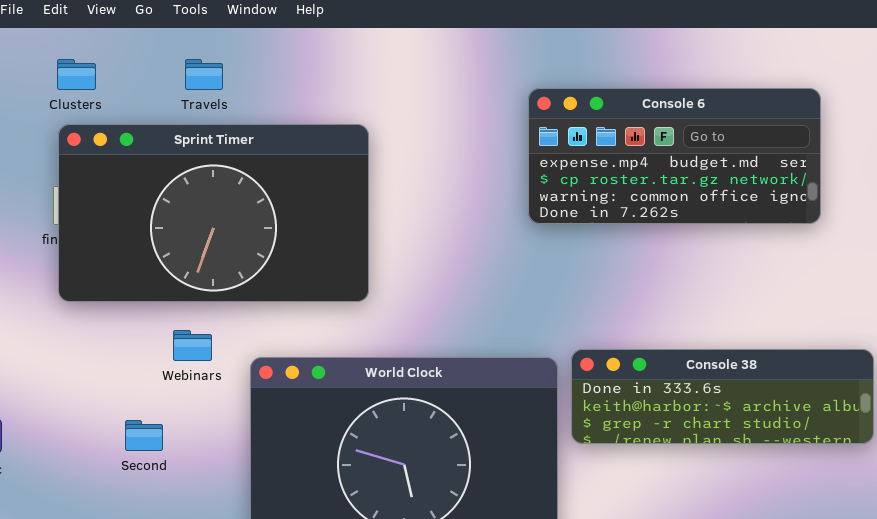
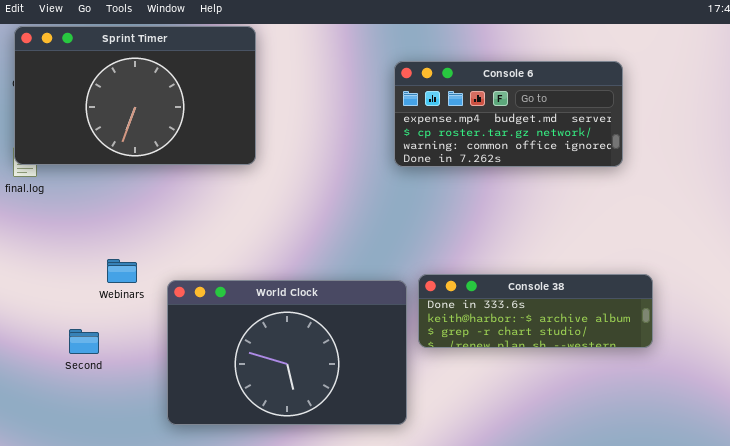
Console 6: [528,88,821,224] -> [394,61,623,167], moved
Sprint Timer: [58,124,369,302] -> [14,26,256,165], moved

